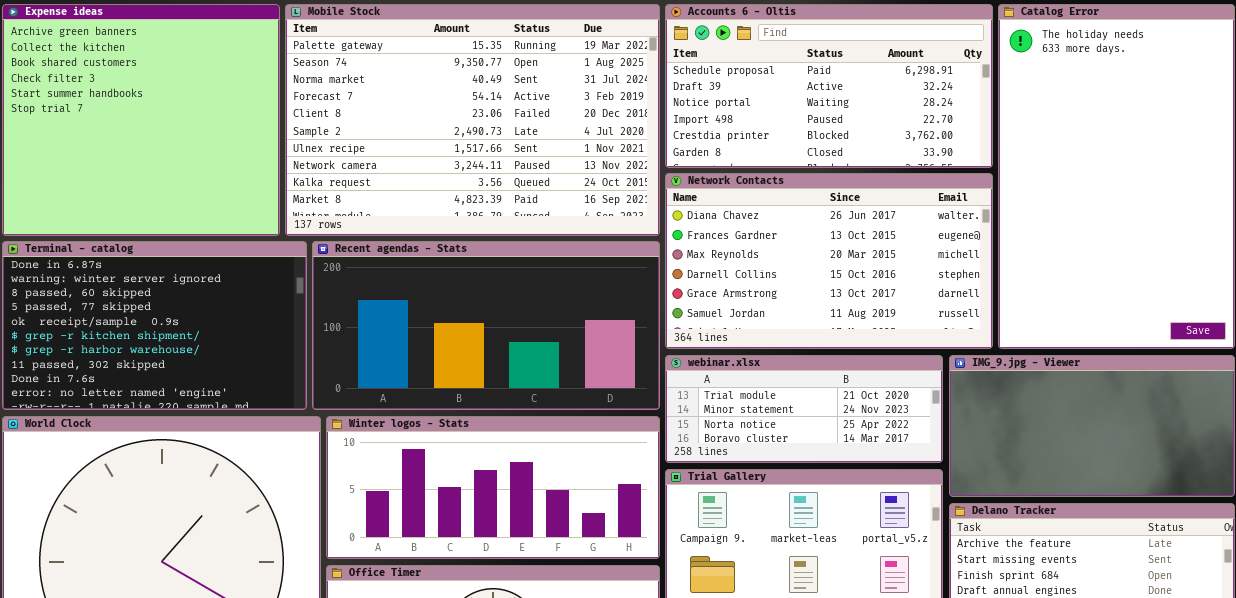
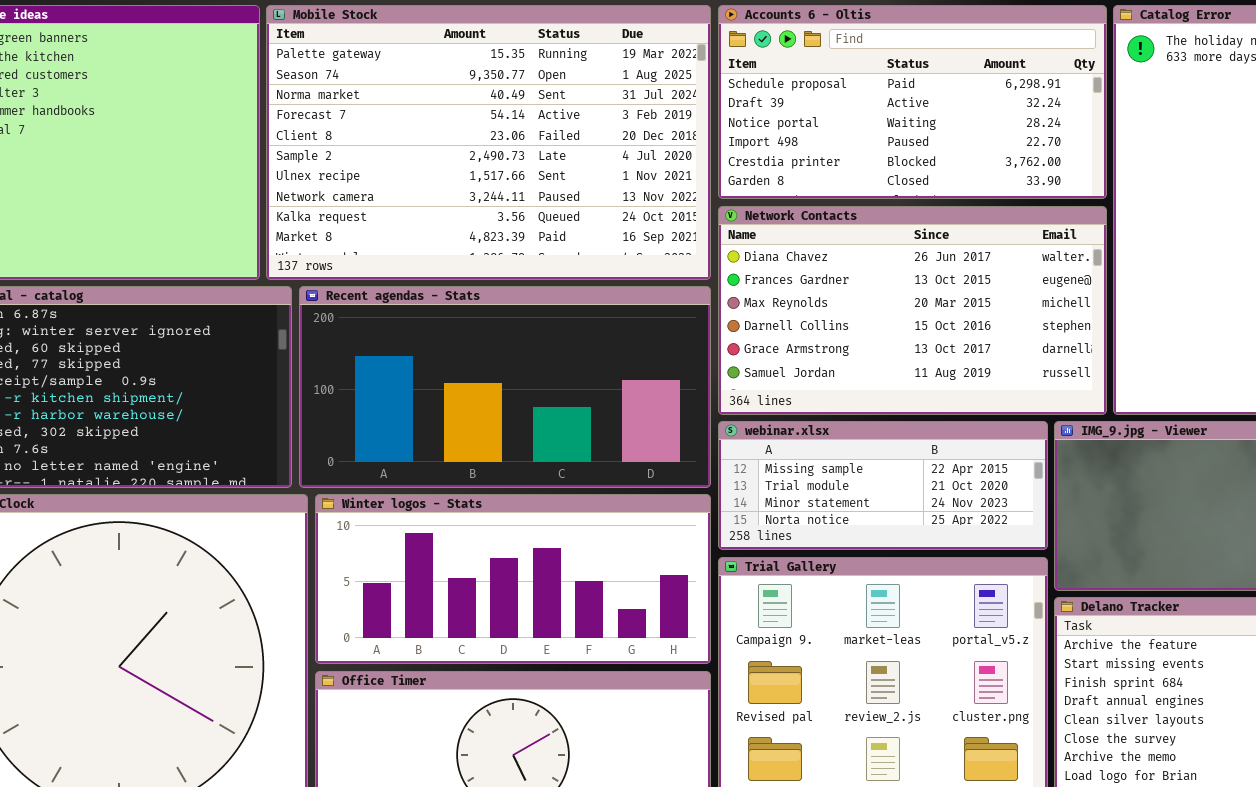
webinar.xlsx: [665,355,943,463] -> [718,421,1048,550], scrolled up 1 row

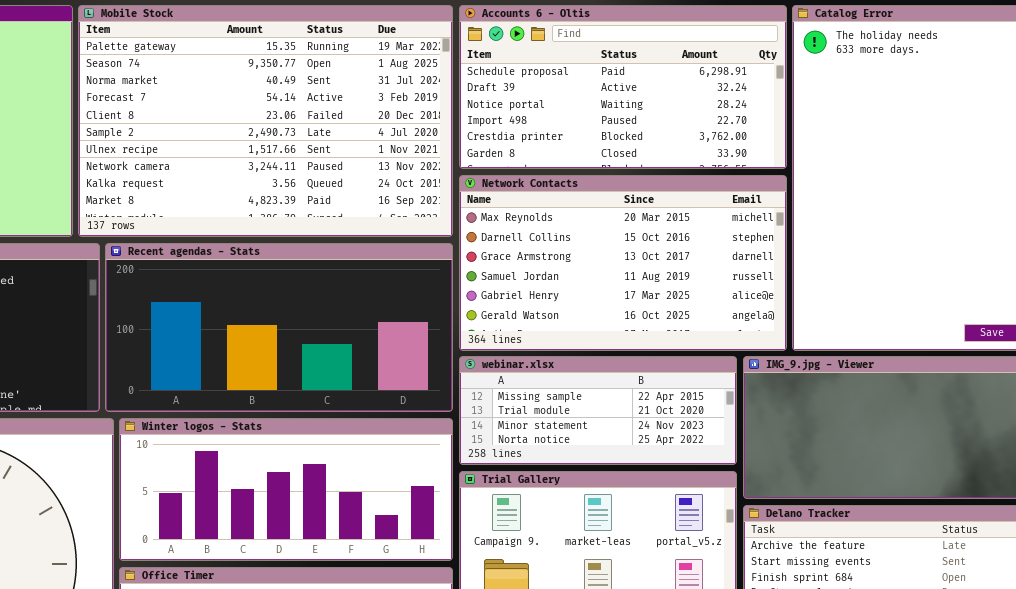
Network Contacts: [718,206,1107,415] -> [459,175,787,351], scrolled down 2 rows

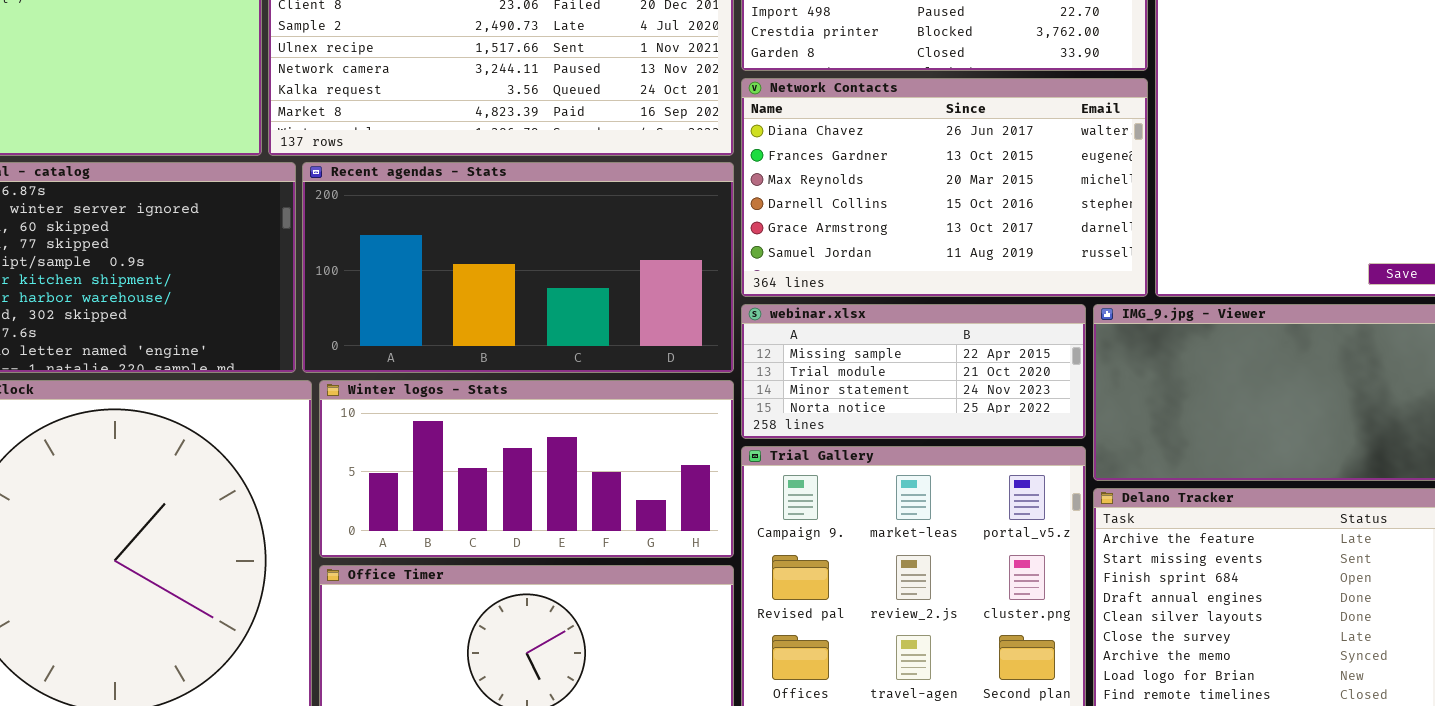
Network Contacts: [459,175,787,351] -> [741,78,1148,297], scrolled up 2 rows

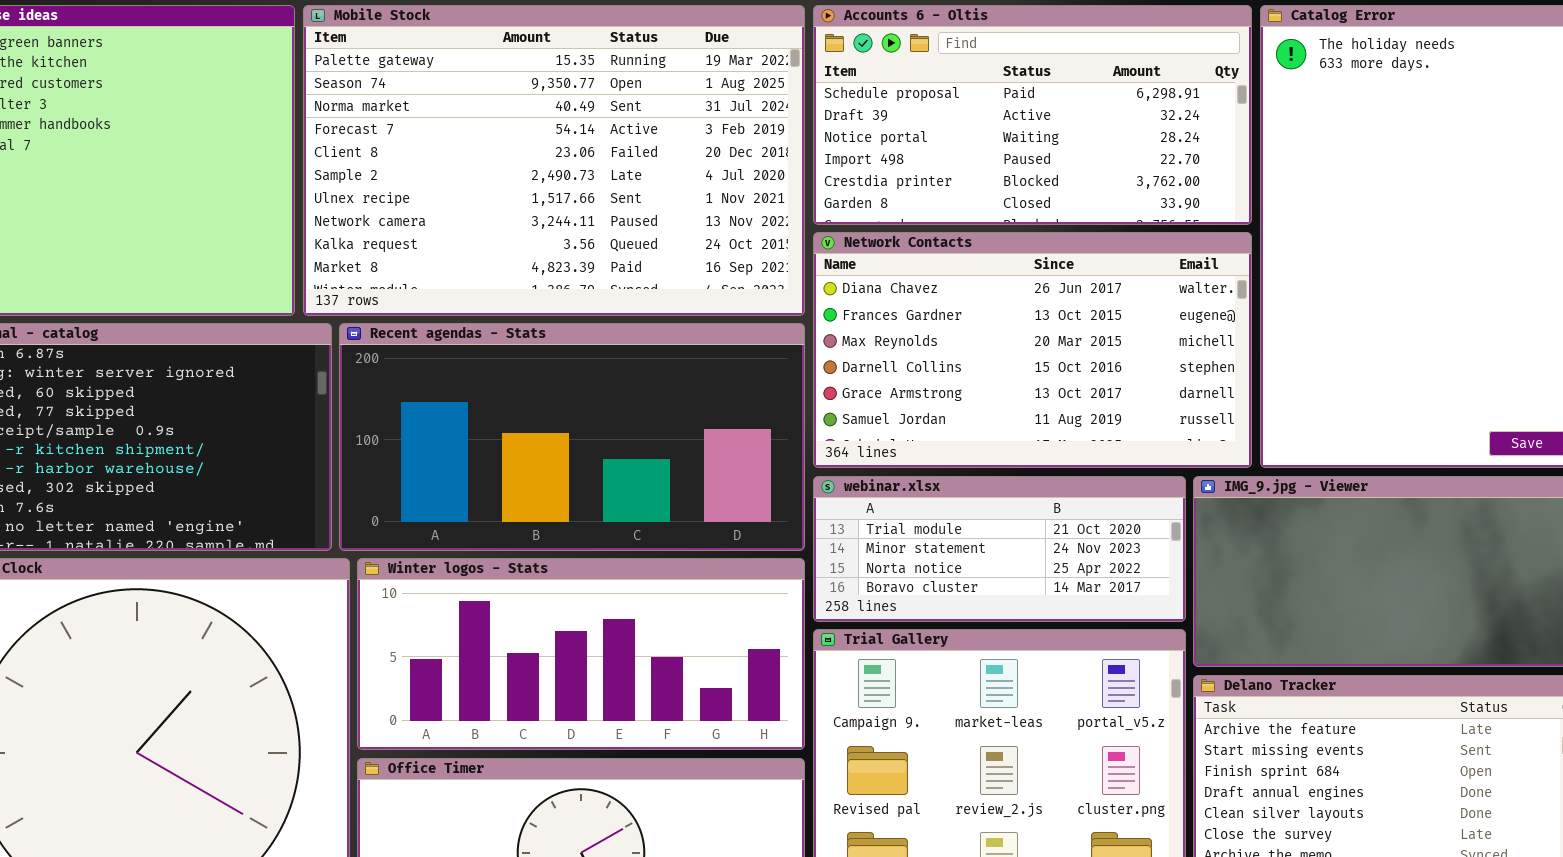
webinar.xlsx: [741,304,1086,439] -> [813,476,1186,622], scrolled down 1 row

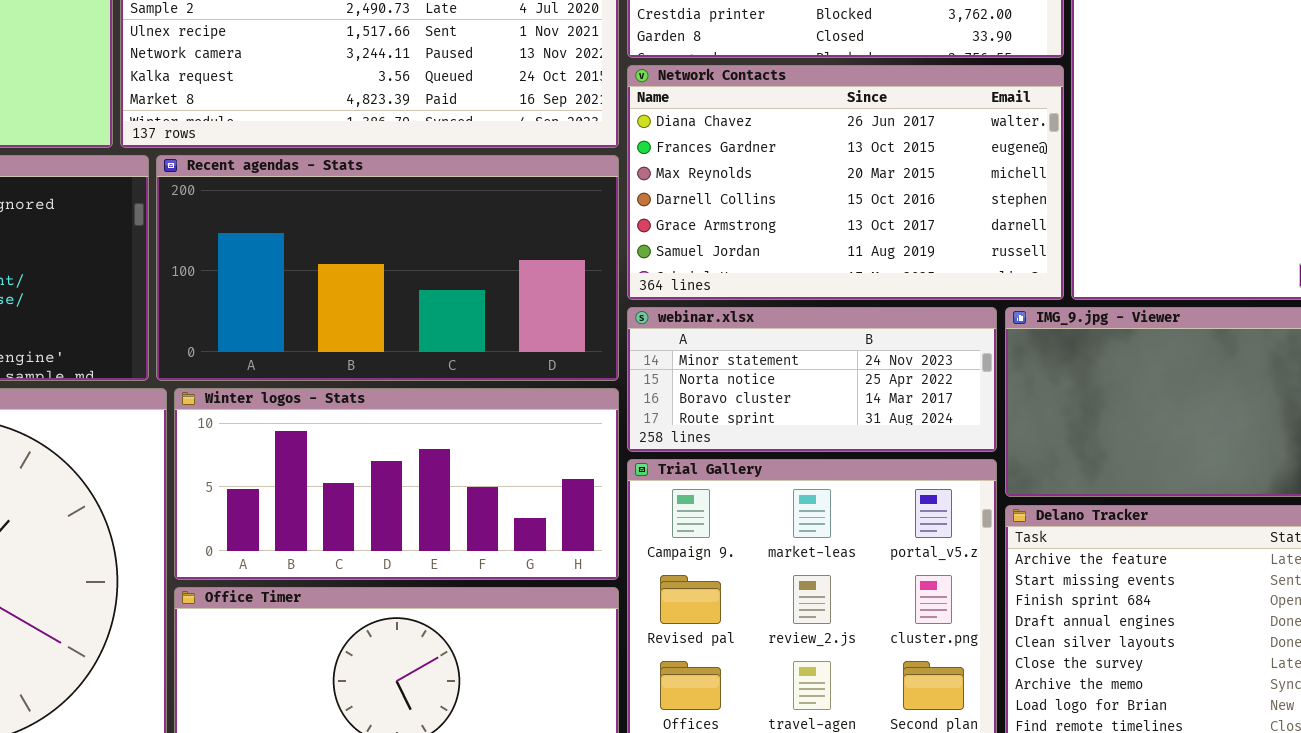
webinar.xlsx: [813,476,1186,622] -> [627,307,997,452], scrolled down 1 row

